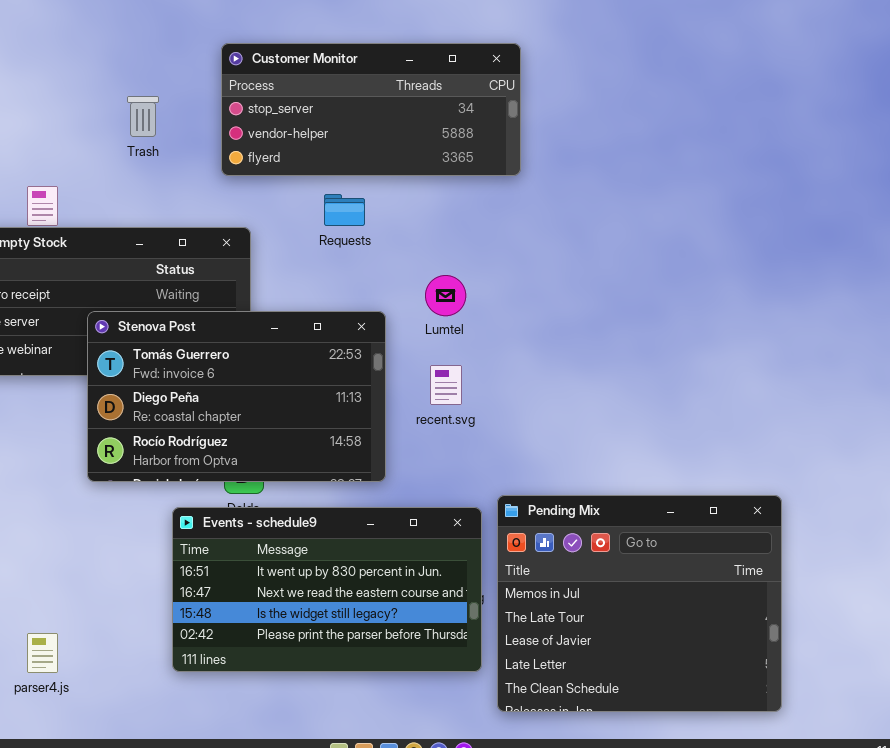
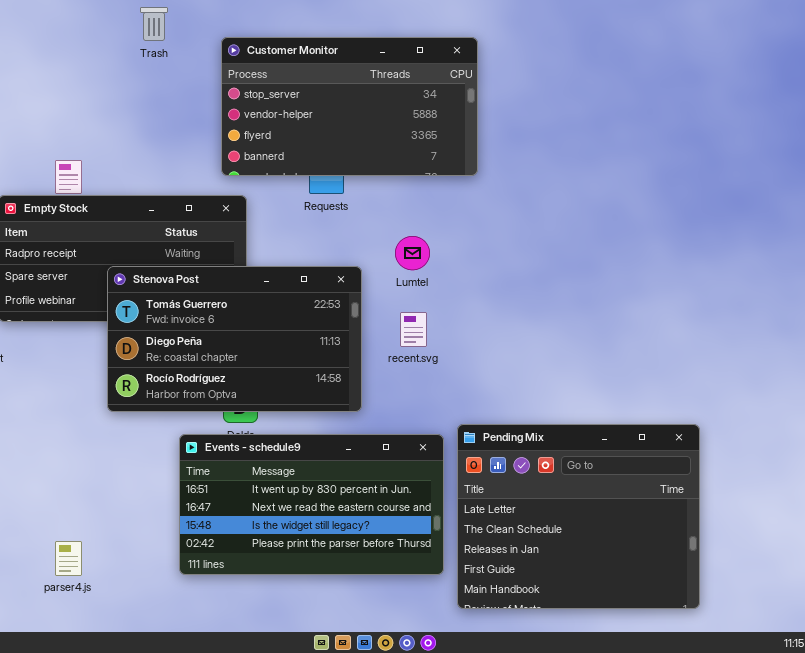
Customer Monitor: [221,43,521,176] -> [221,37,478,176], resized
Trash: [127,96,159,137] -> [140,7,168,41], moved
Pending Mix: [497,495,782,712] -> [457,424,700,609], scrolled down 3 rows

